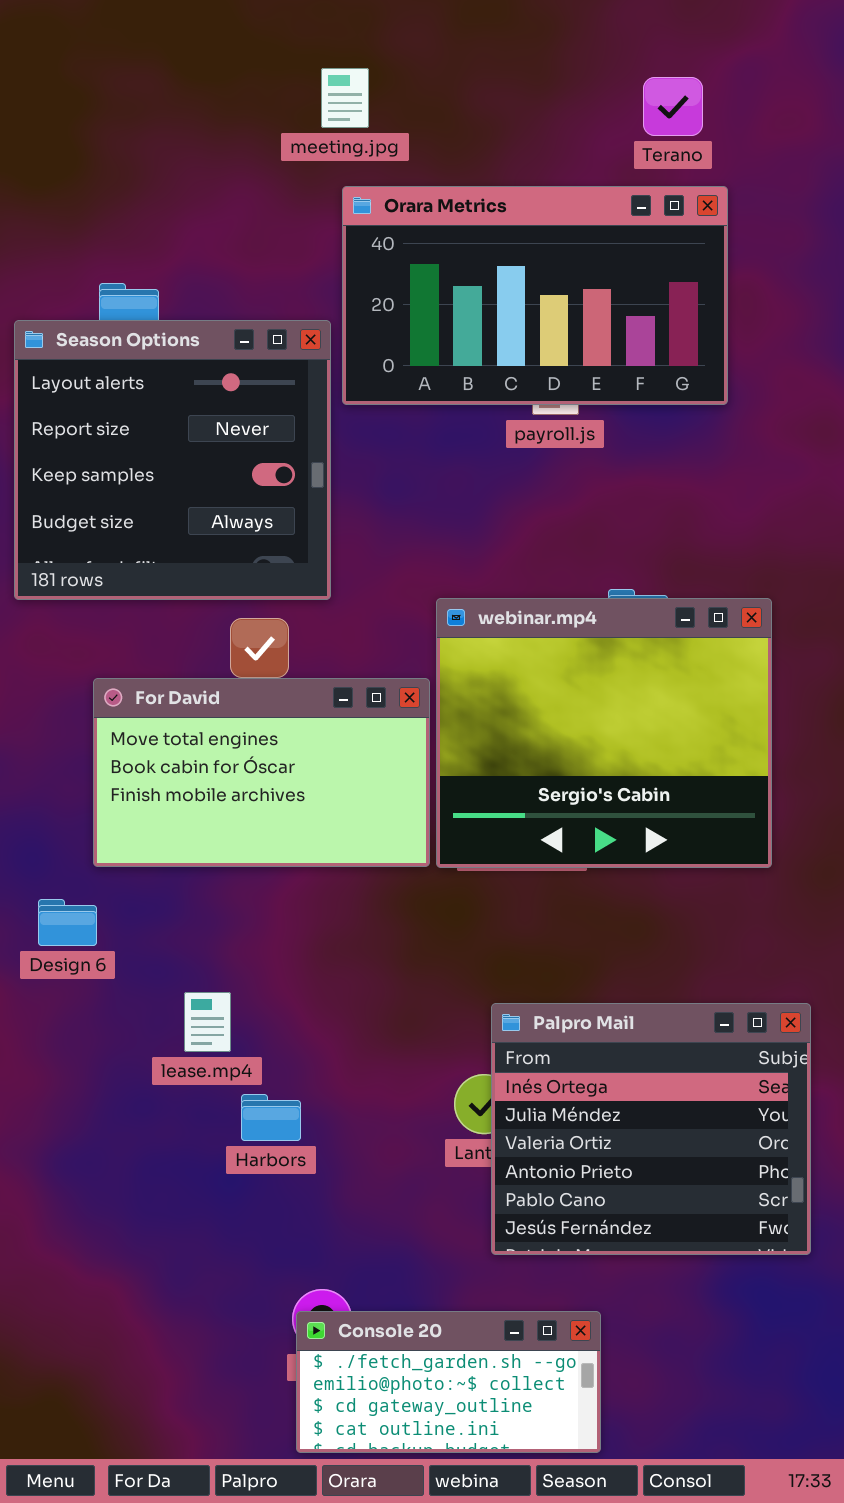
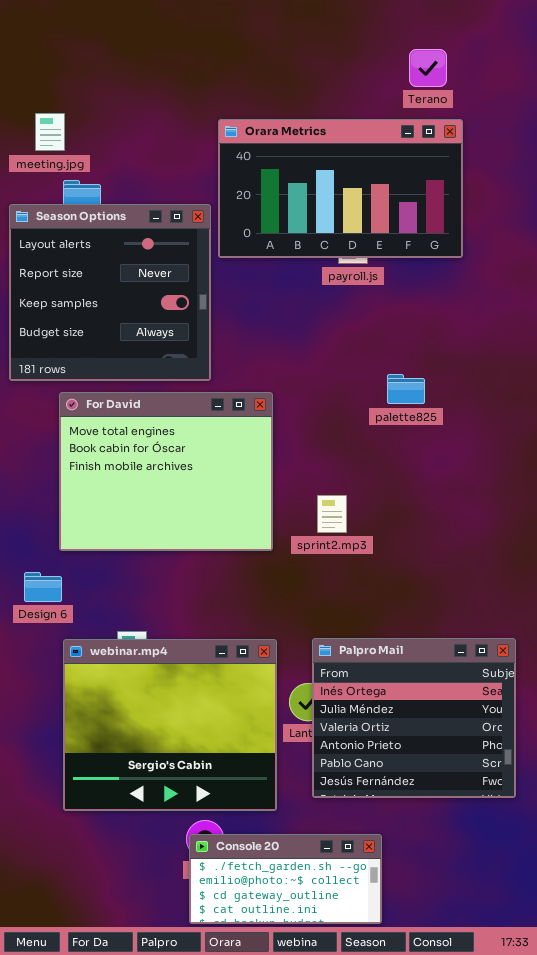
meeting.jpg: [321,68,369,128] -> [35,113,65,151], moved
webinar.mp4: [436,598,772,868] -> [63,639,277,811], moved
For David: [93,678,430,867] -> [59,392,273,551], resized

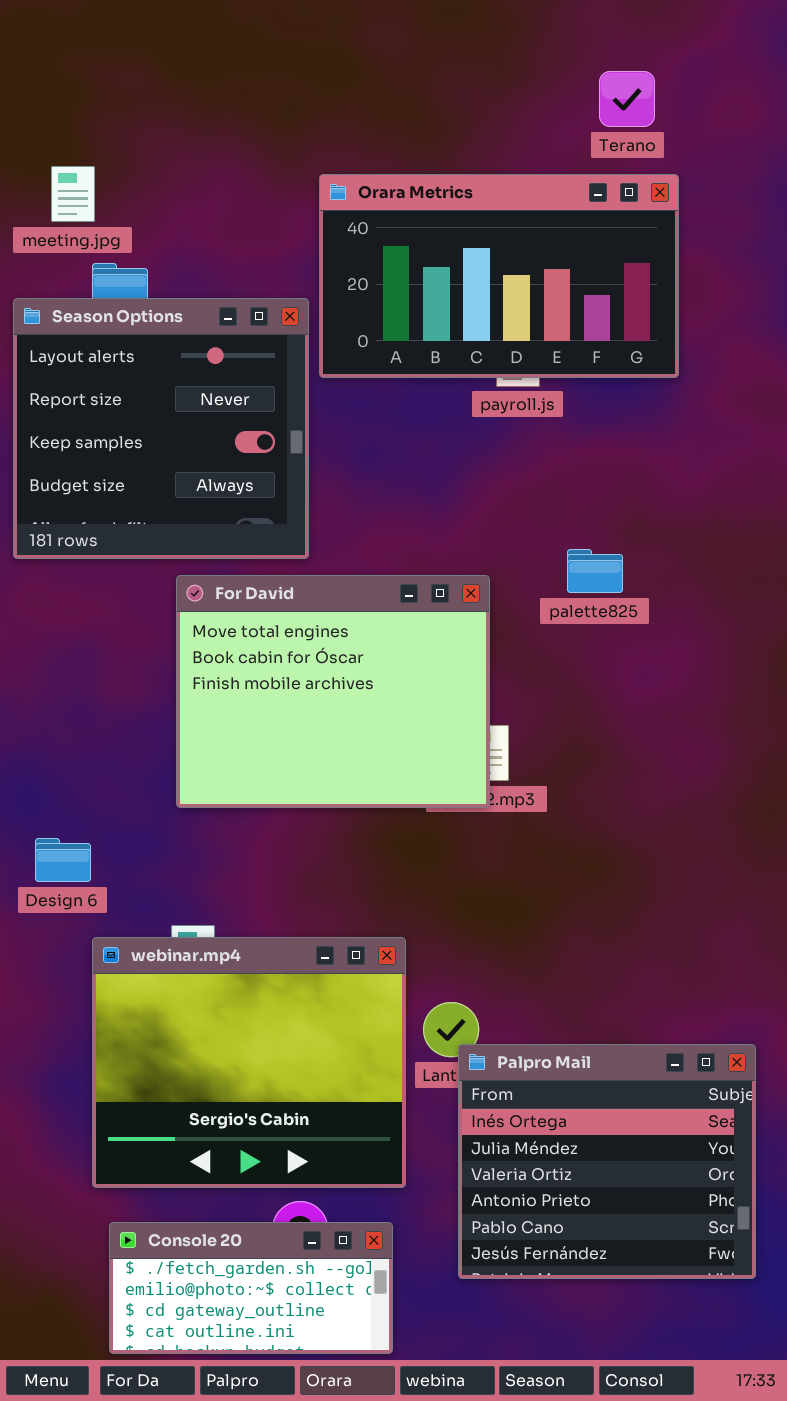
For David: [59,392,273,551] -> [176,575,490,808], moved
Palpro Mail: [312,638,516,798] -> [458,1044,756,1279], moved
Console 20: [189,834,382,924] -> [109,1222,393,1354], moved

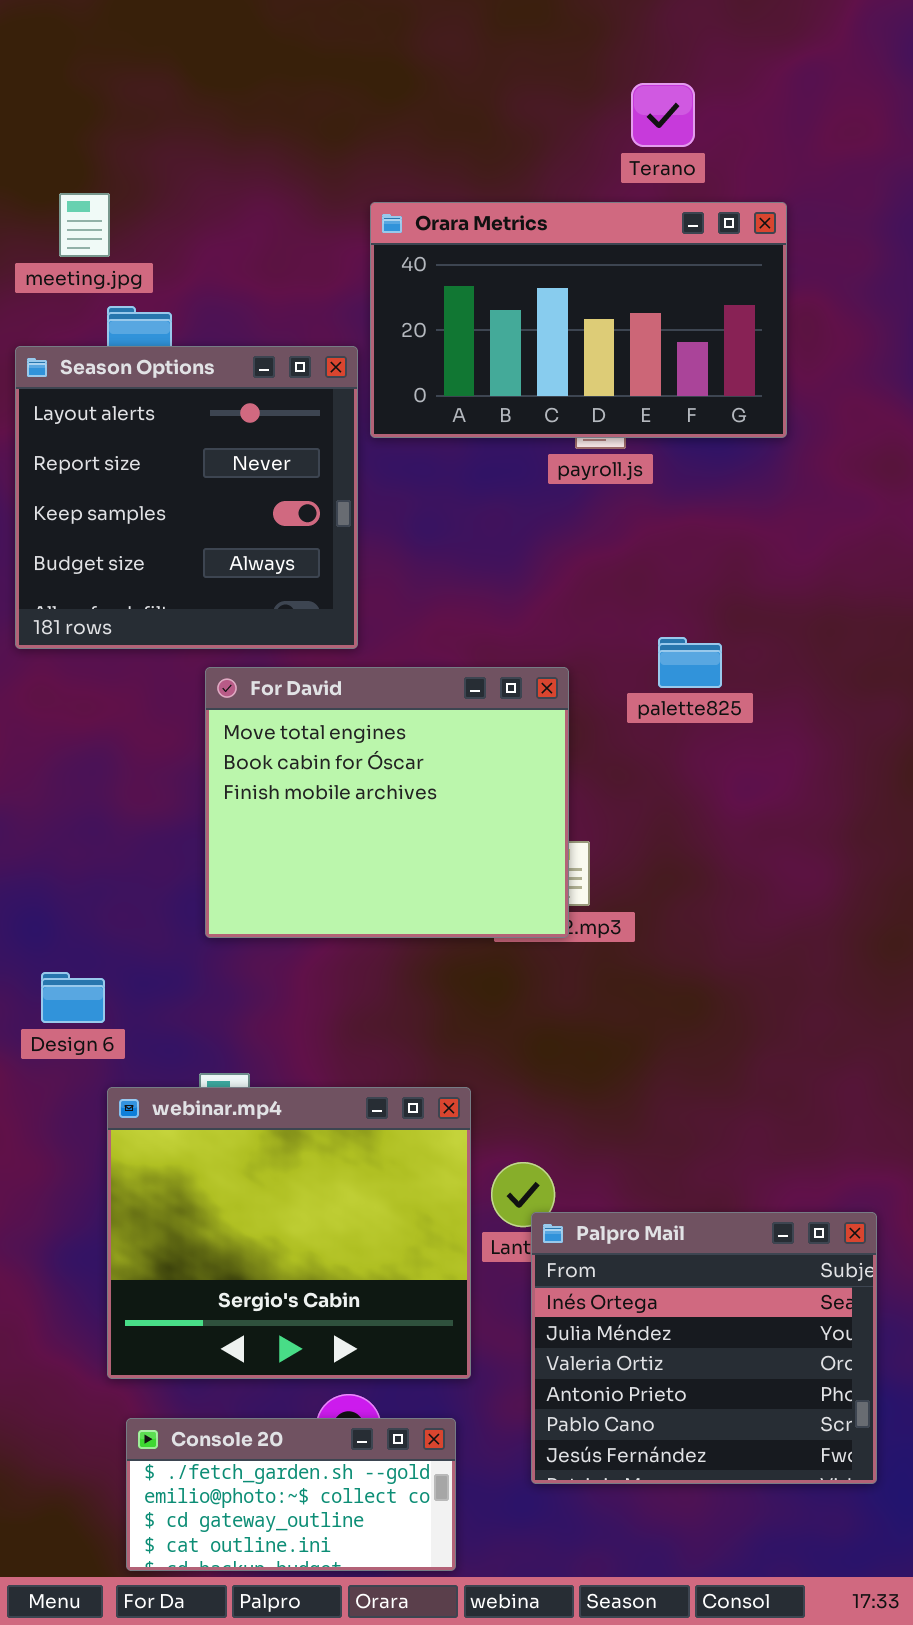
Terano: [599,71,655,127] -> [631,83,695,147], moved

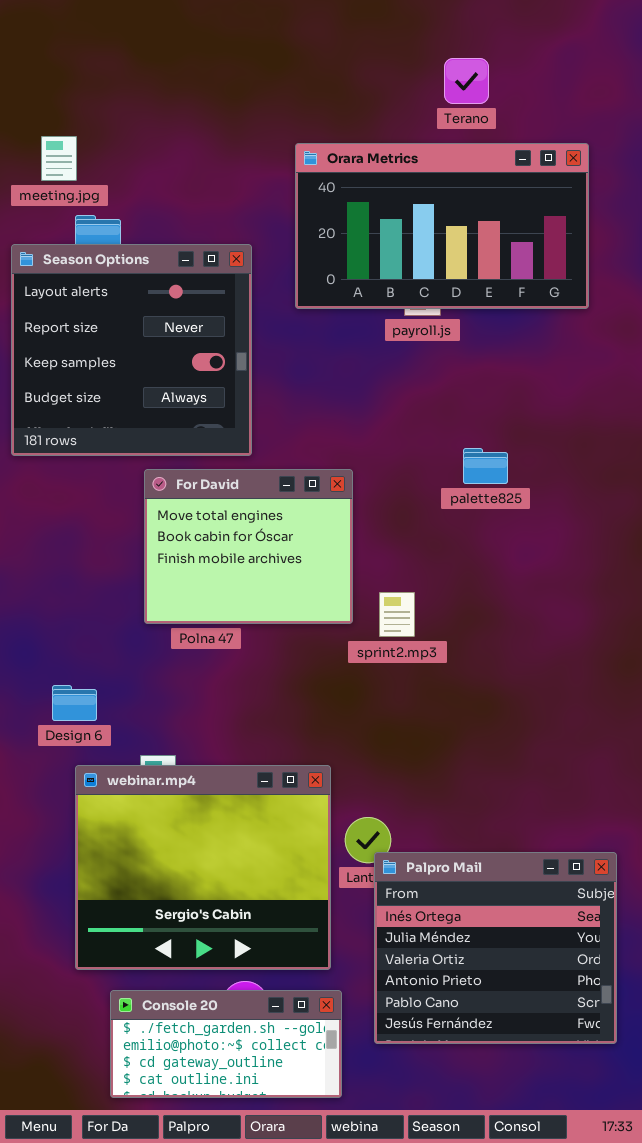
Orara Metrics: [370,202,787,438] -> [295,143,589,309], moved
For David: [205,667,569,938] -> [144,469,353,624], resized
Design 6: [41,972,105,1023] -> [52,685,97,721], moved
Console 20: [126,1418,456,1571] -> [110,990,342,1098], moved

